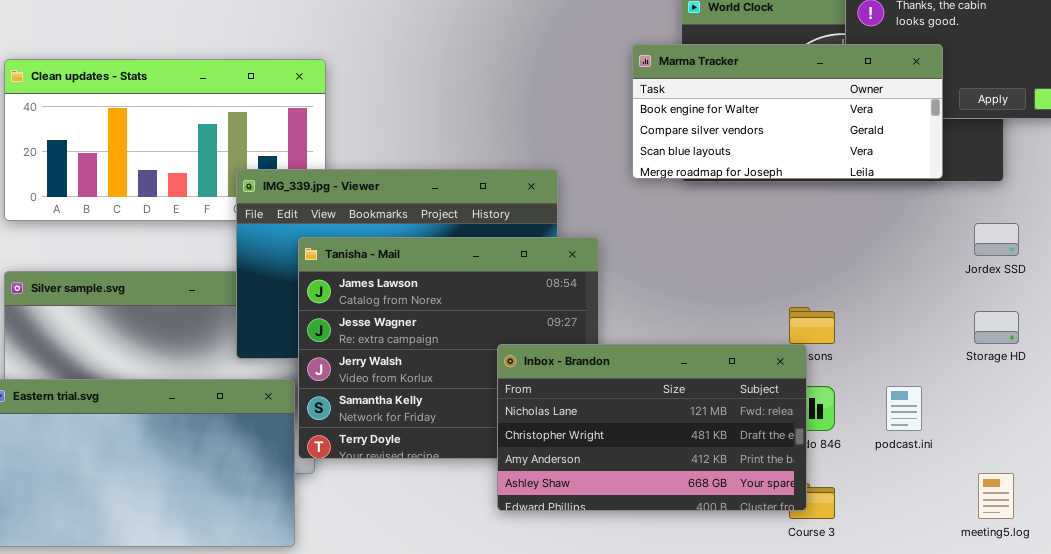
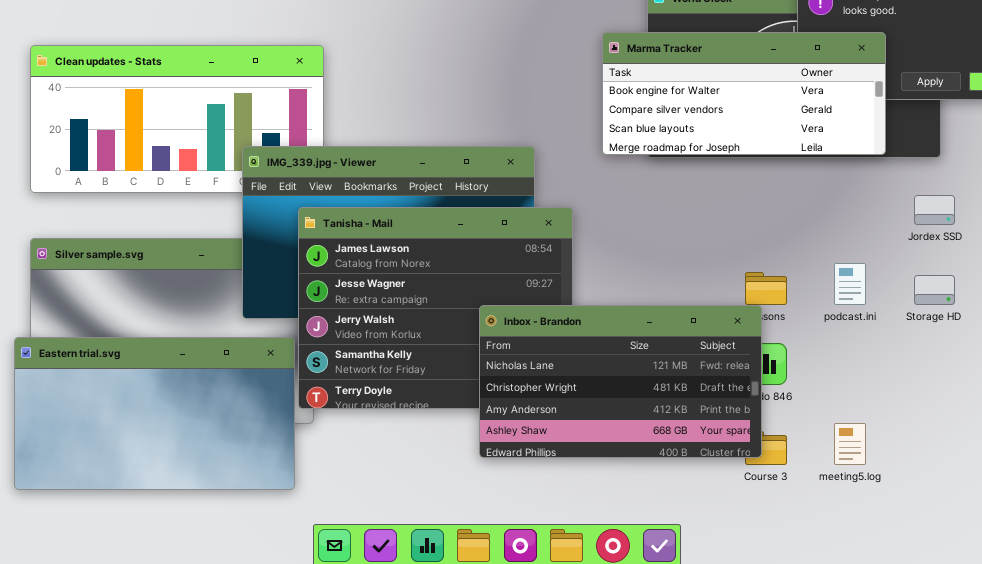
podcast.ini: [886,386,922,431] -> [834,263,866,305], moved
meeting5.log: [978,473,1014,519] -> [834,423,866,465], moved

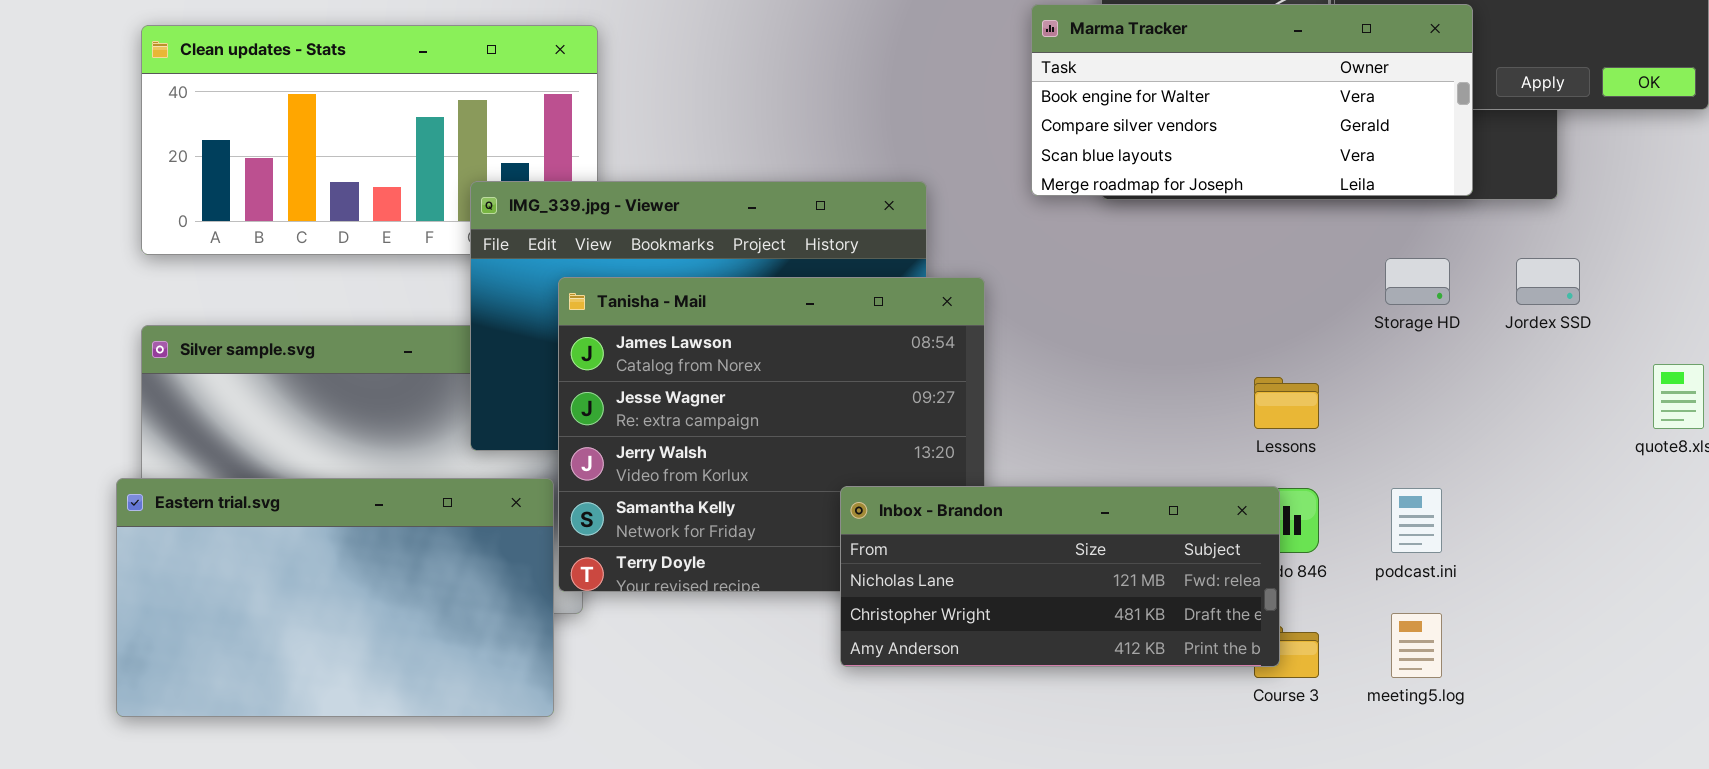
podcast.ini: [834,263,866,305] -> [1391,488,1442,553], moved
Storage HD: [914,275,955,305] -> [1385,258,1450,305], moved
Inbox - Brandon: [479,305,762,458] -> [840,486,1280,667], resized

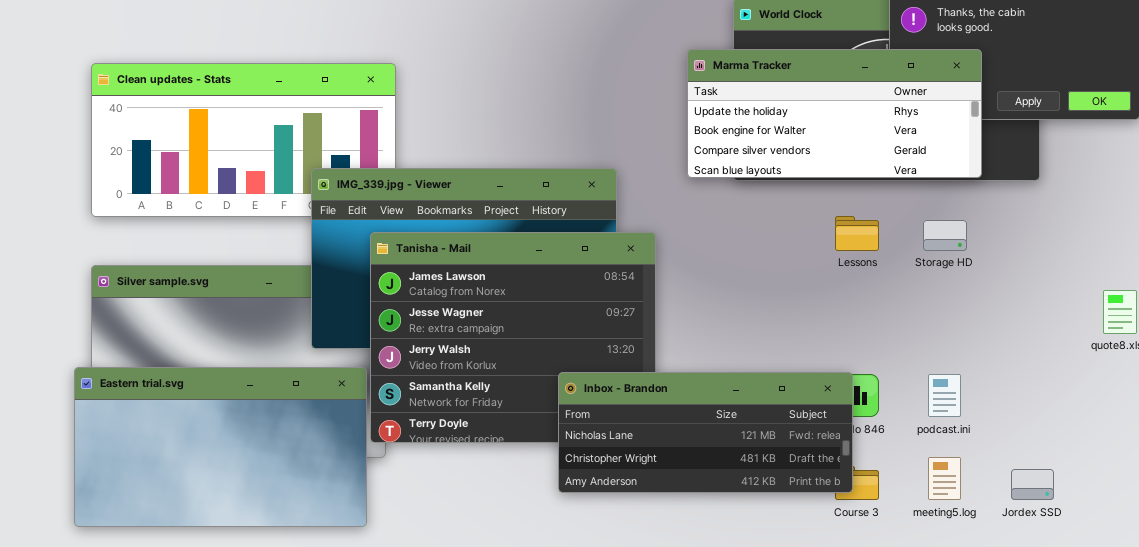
Marma Tracker: [1031,4,1473,196] -> [687,49,982,178], scrolled up 1 row
Jordex SSD: [1516,258,1580,305] -> [1011,469,1054,500], moved
Lessons: [1254,377,1319,429] -> [835,216,879,251], moved

